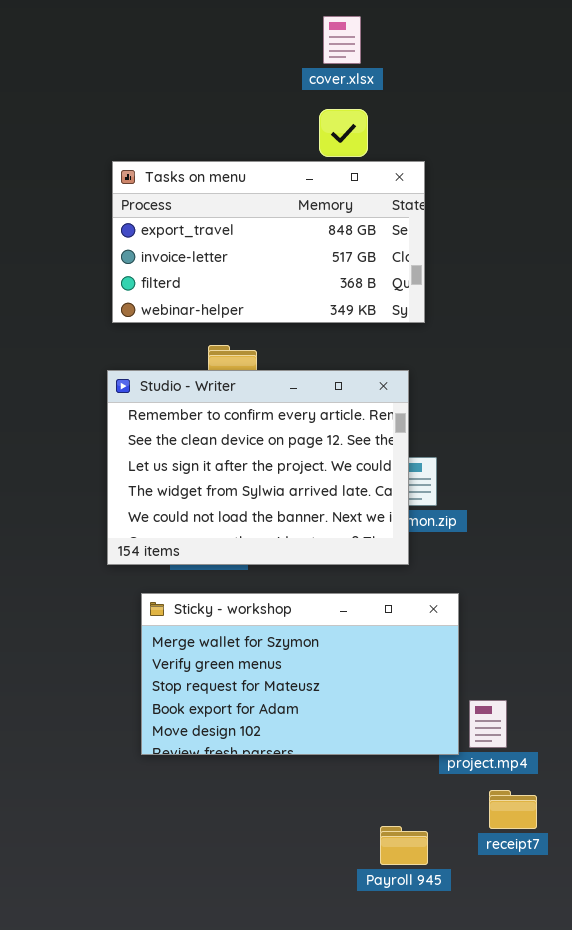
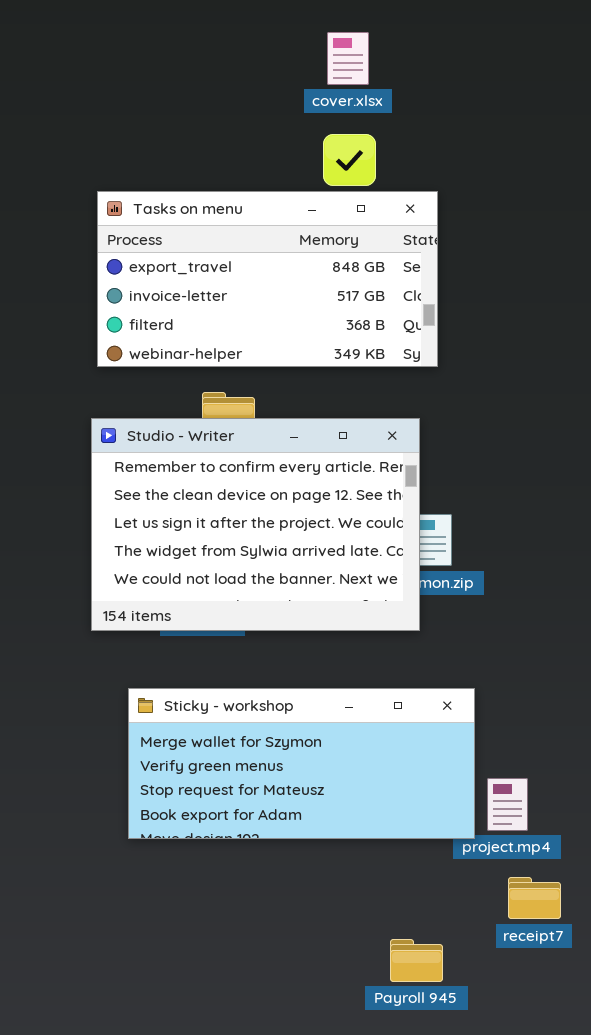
Sticky - workshop: [141,593,459,755] -> [128,688,475,839], resized
Payroll 945: [380,826,428,865] -> [390,939,443,982], moved

